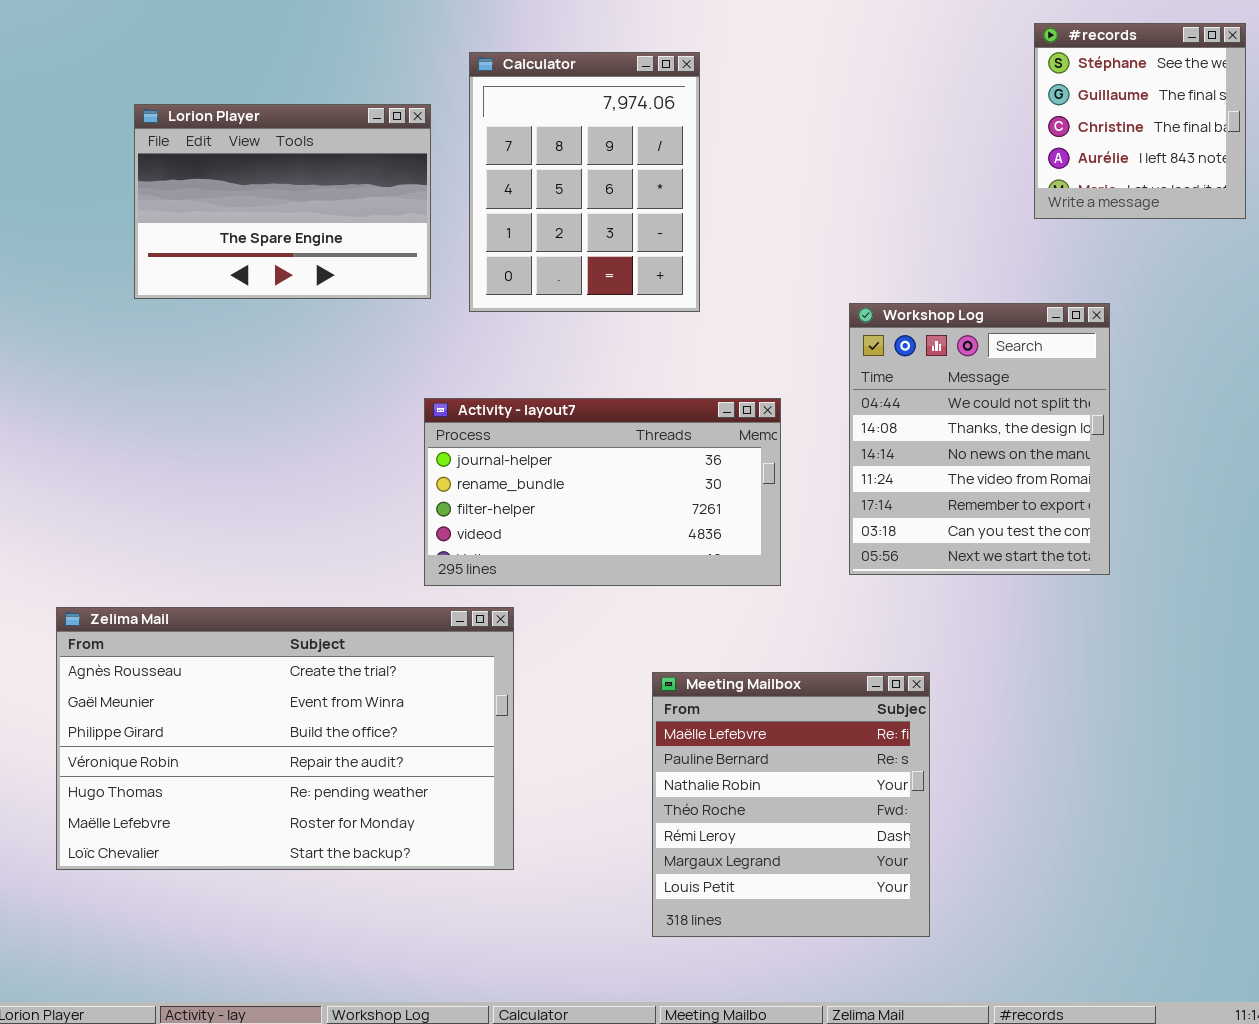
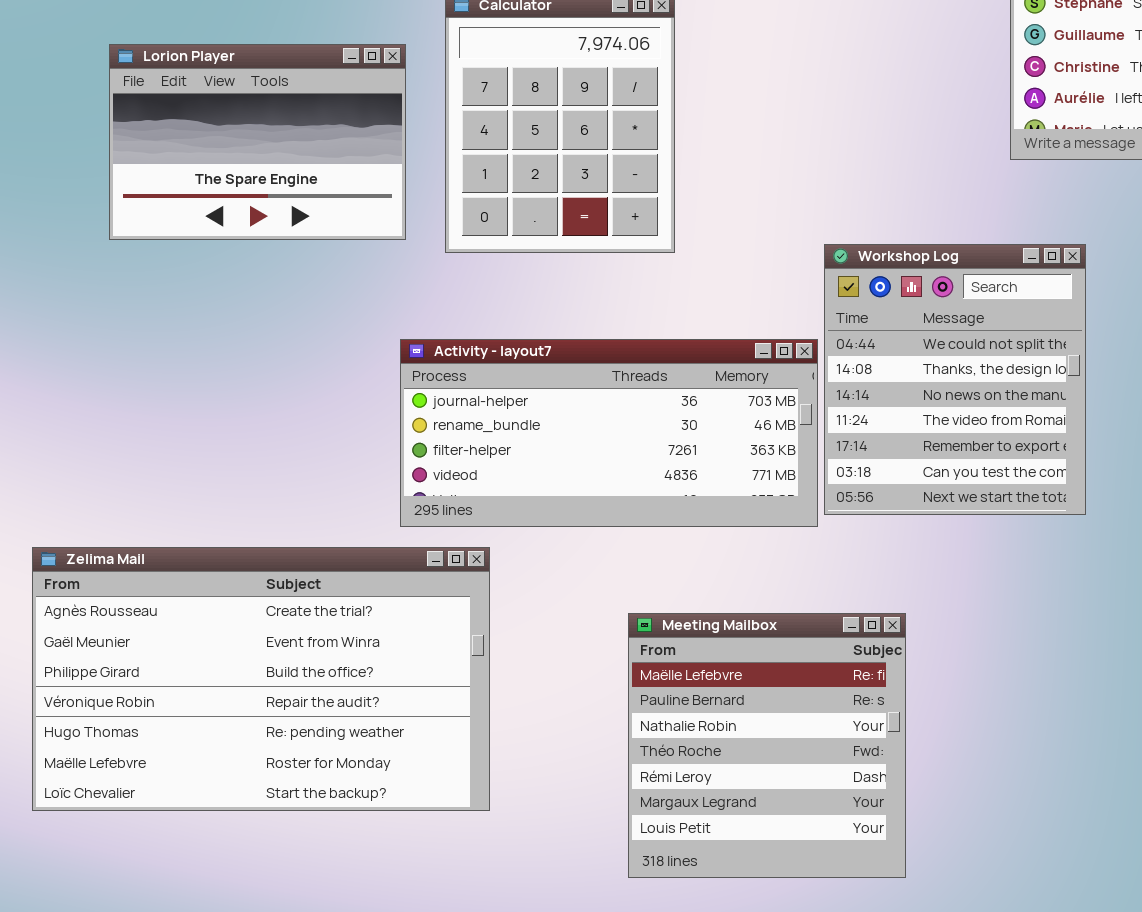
Activity - layout7: [424,398,781,586] -> [400,339,818,527], resized

